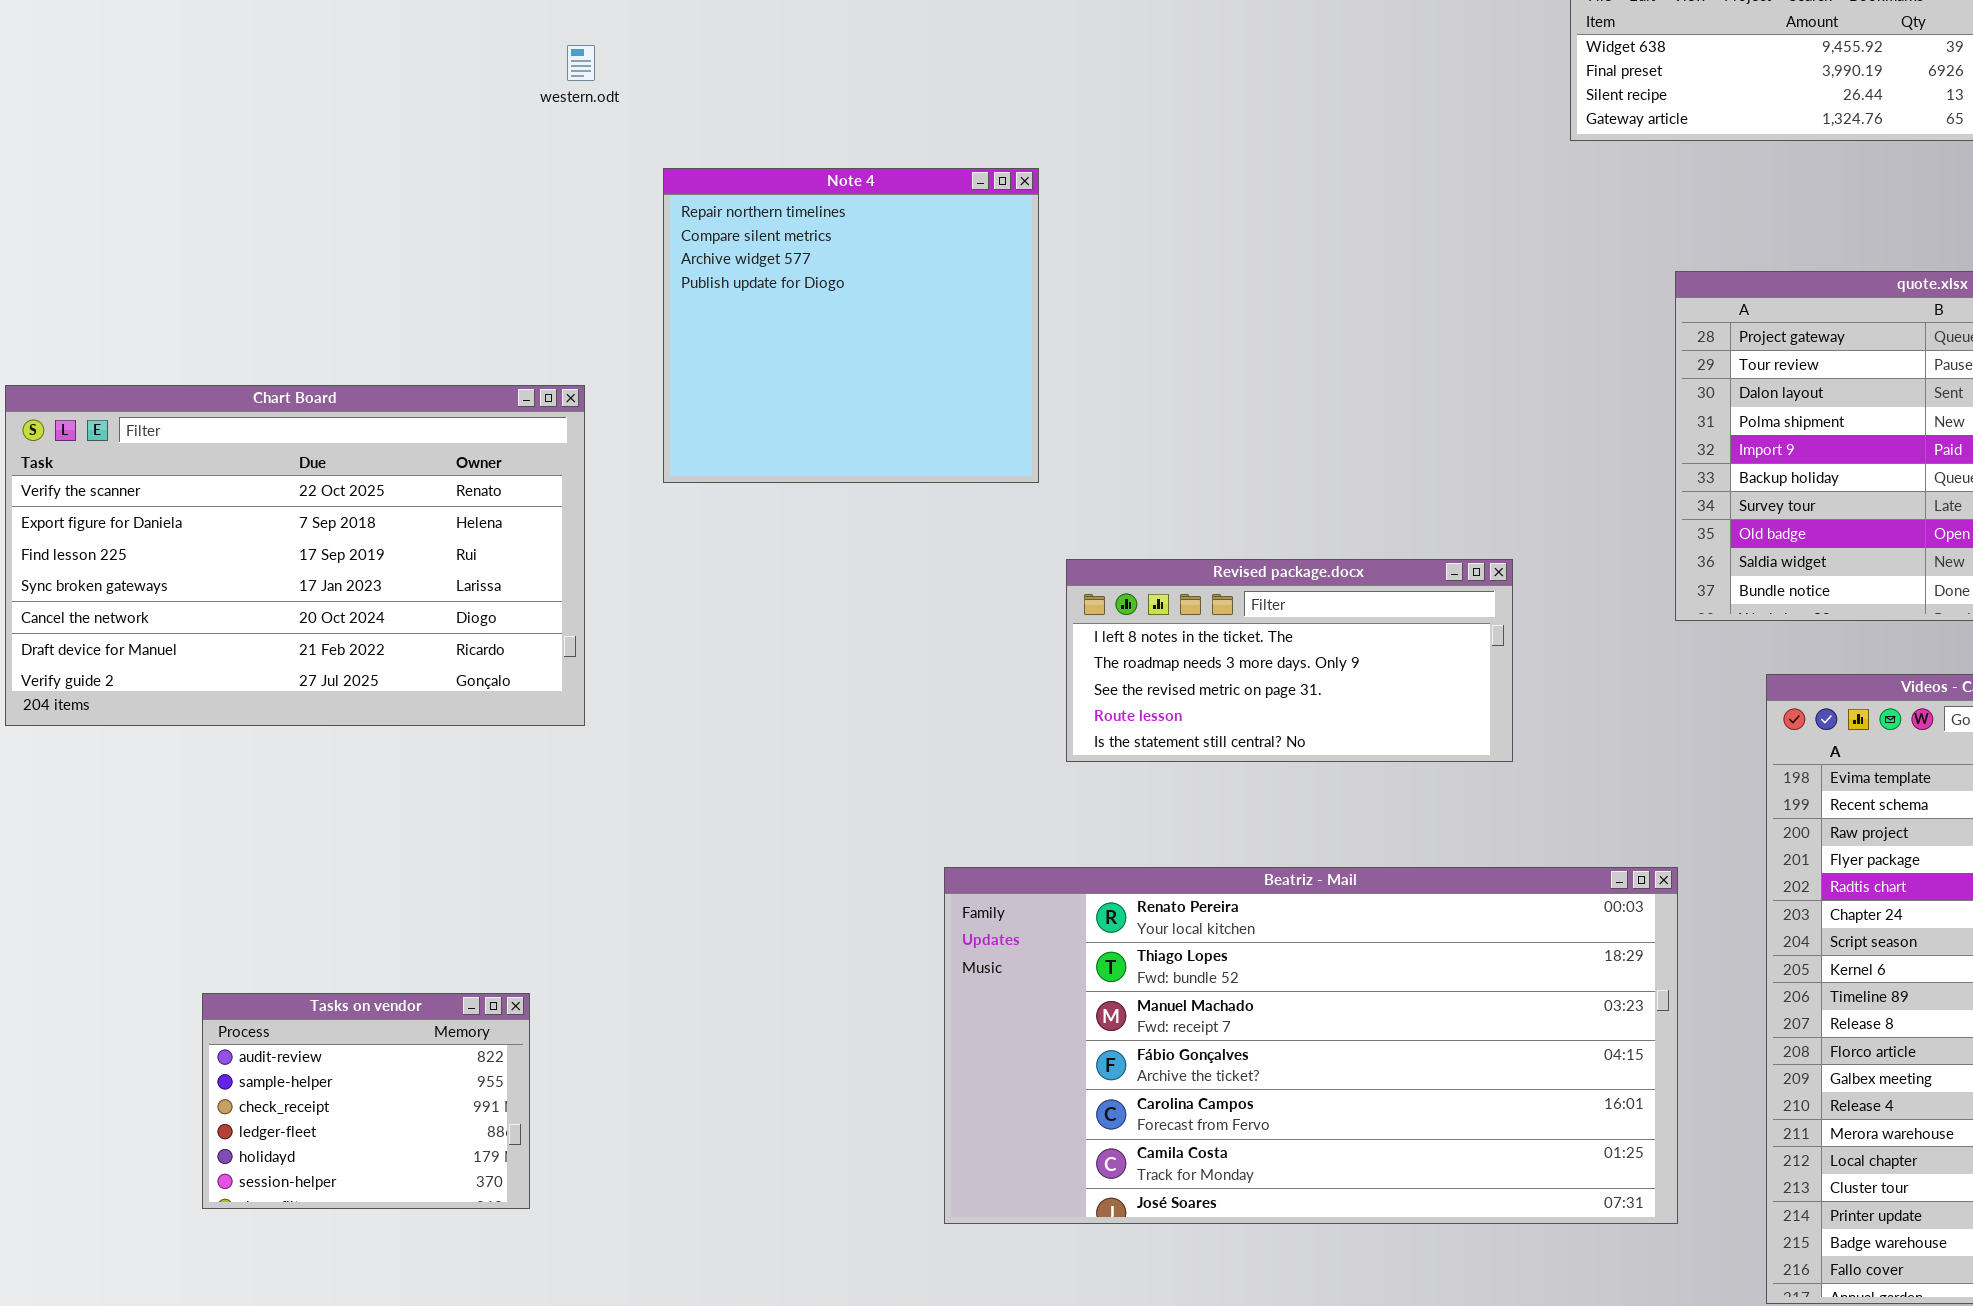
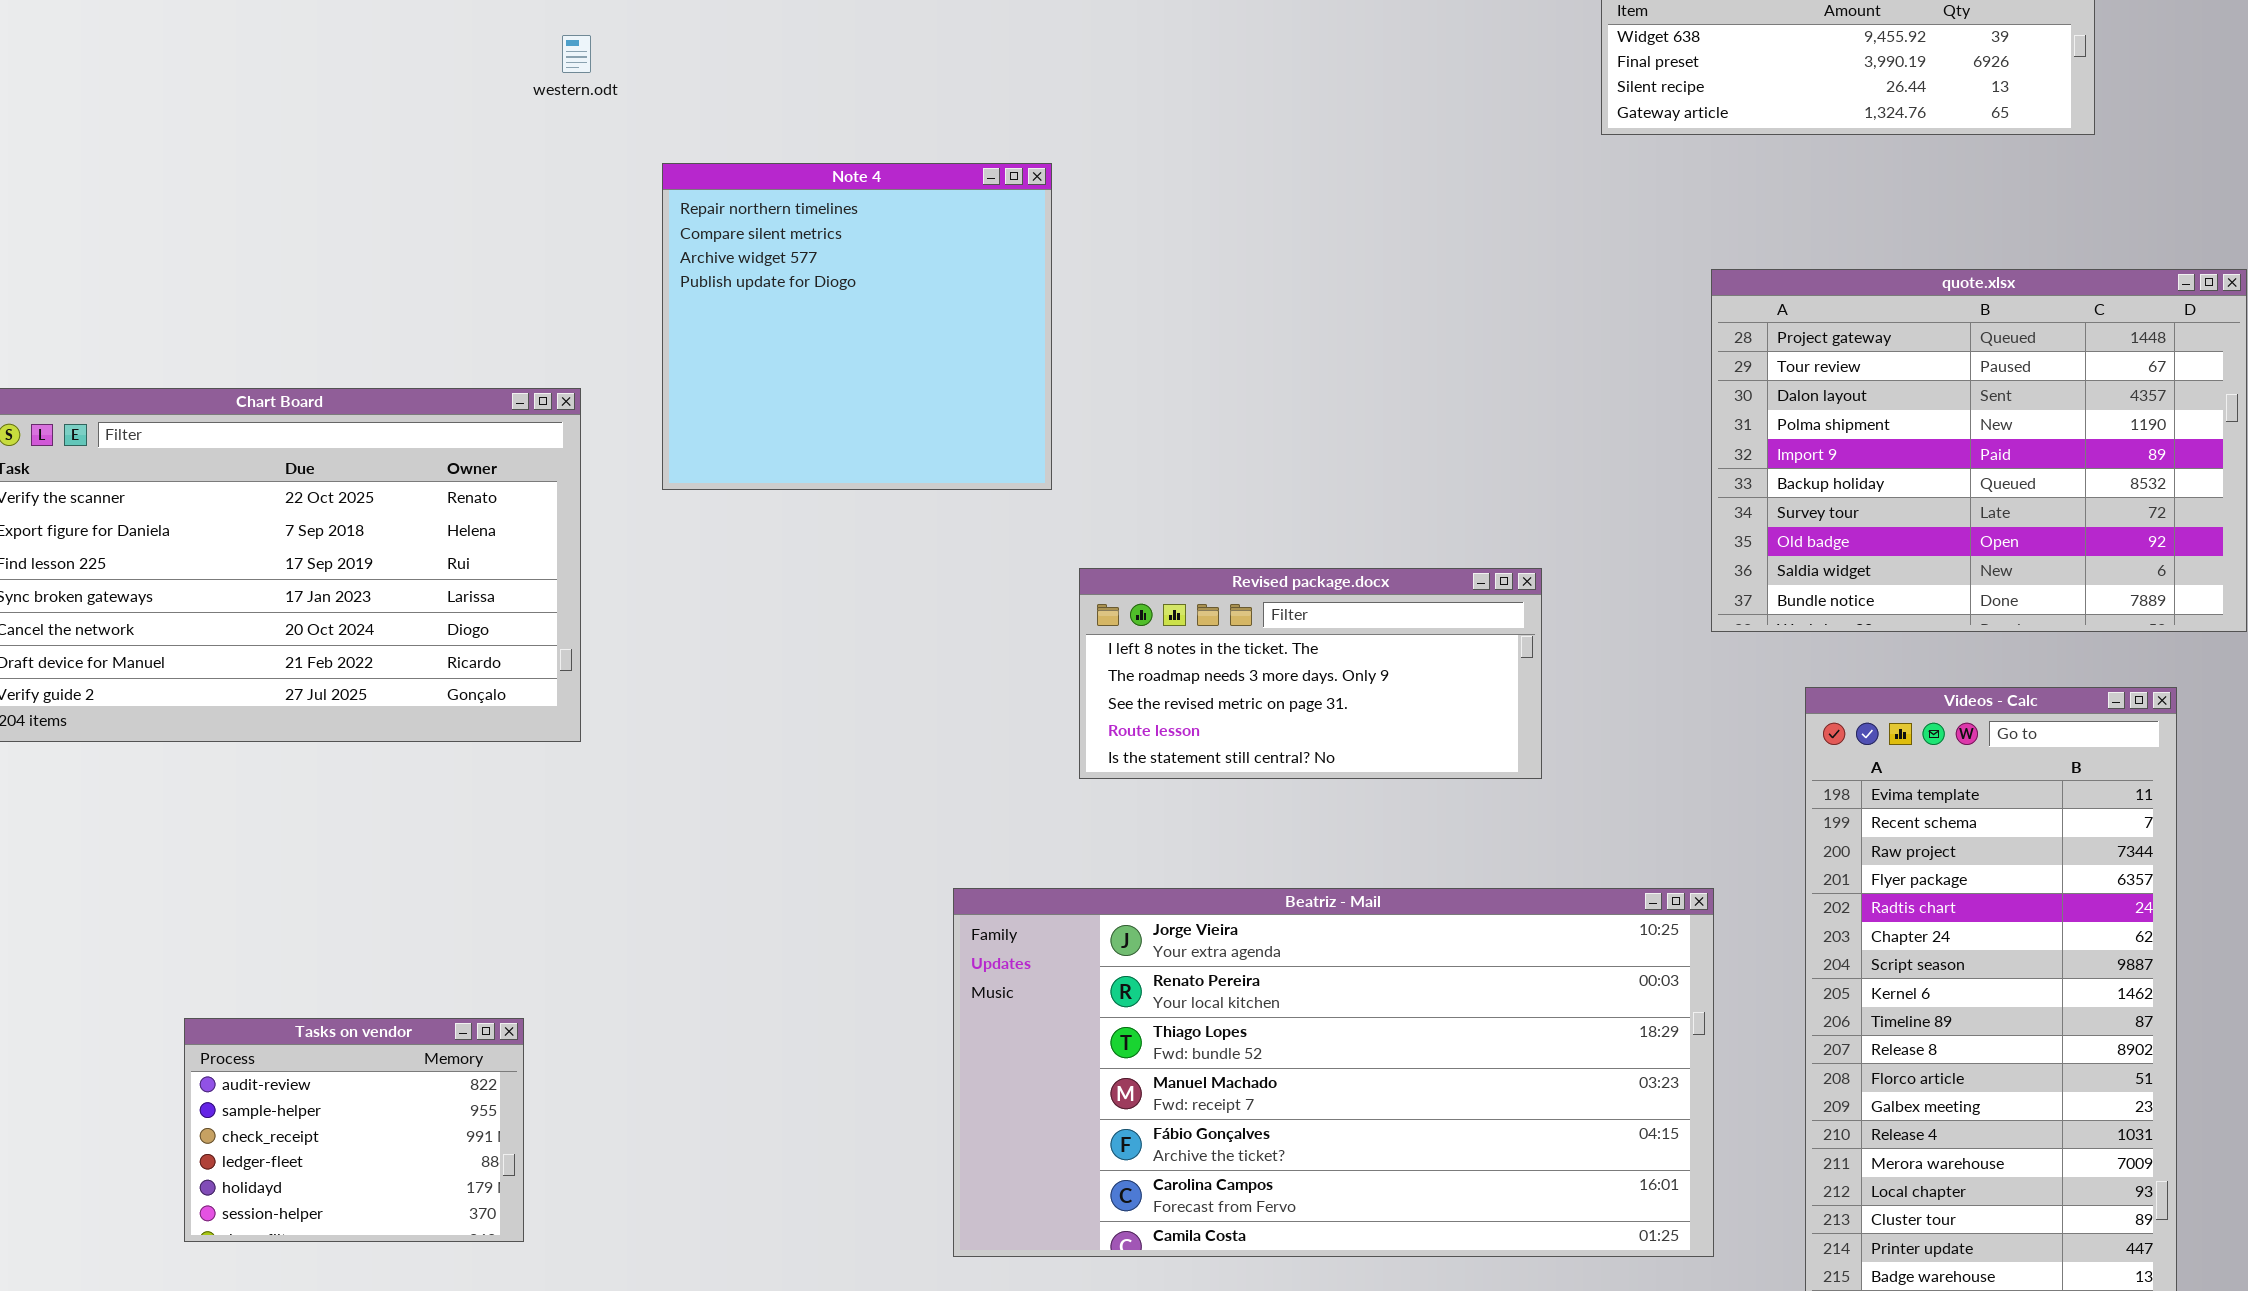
Beatriz - Mail: [944,867,1678,1224] -> [953,888,1714,1257], scrolled up 1 row

